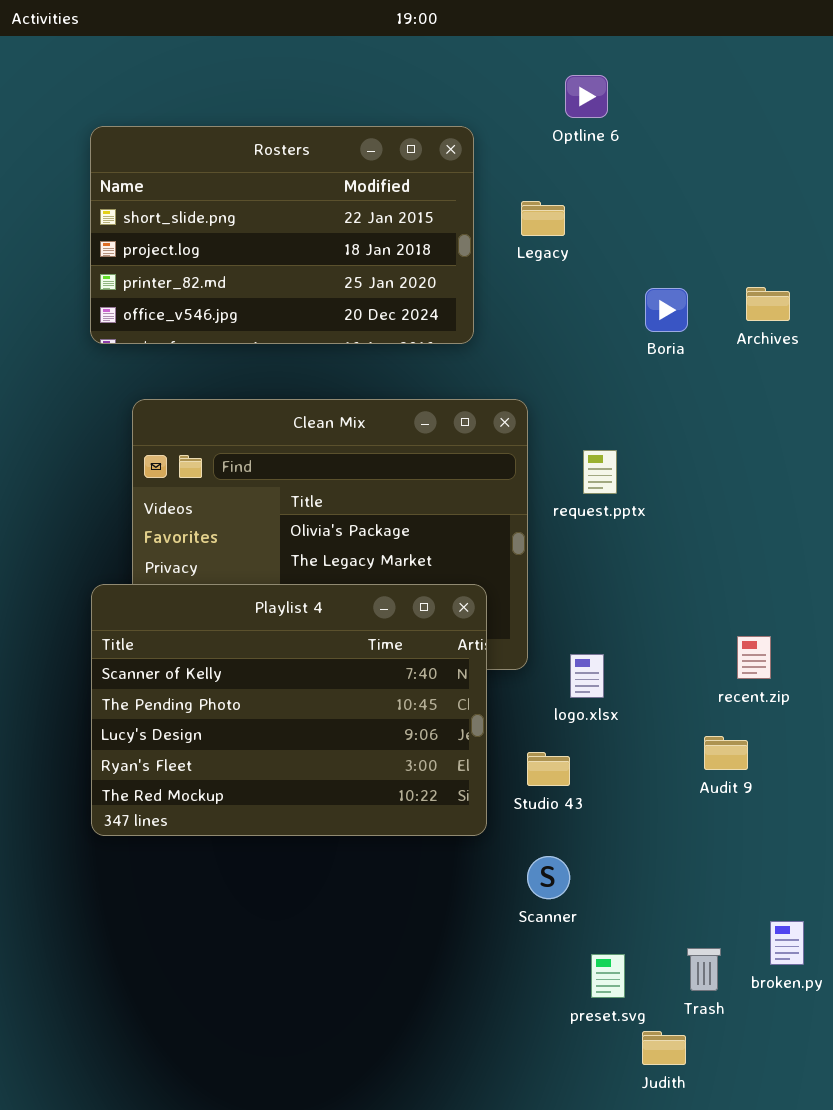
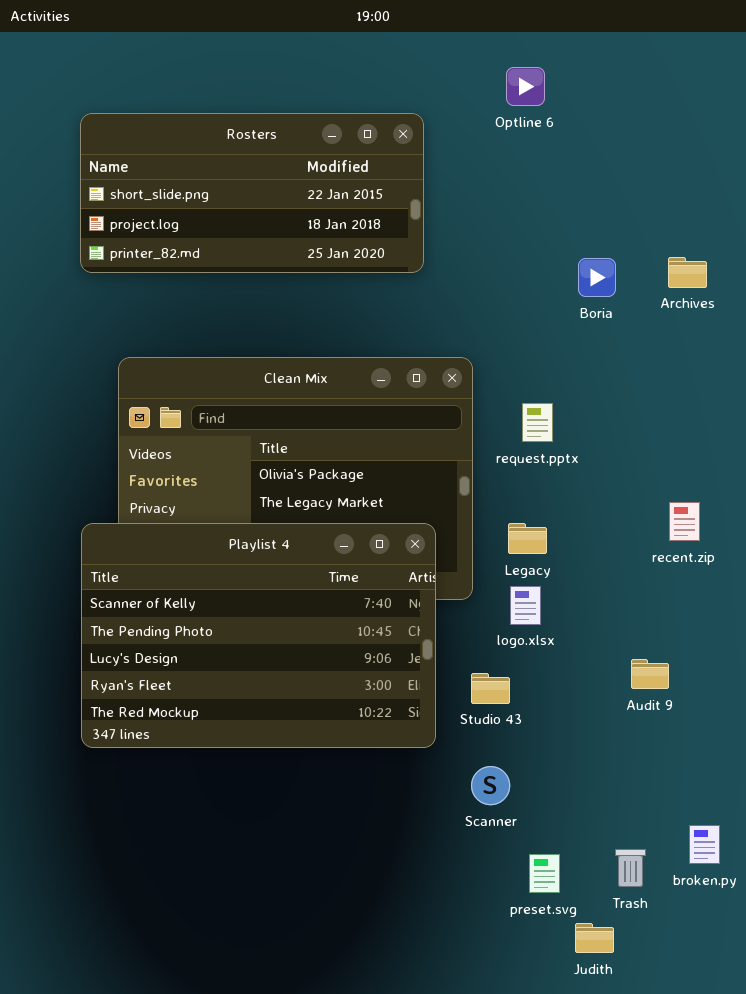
Rosters: [90,126,474,344] -> [80,113,424,273], resized
Legacy: [521,201,565,236] -> [508,523,547,554], moved
recent.zip: [737,636,771,679] -> [669,502,700,541], moved

